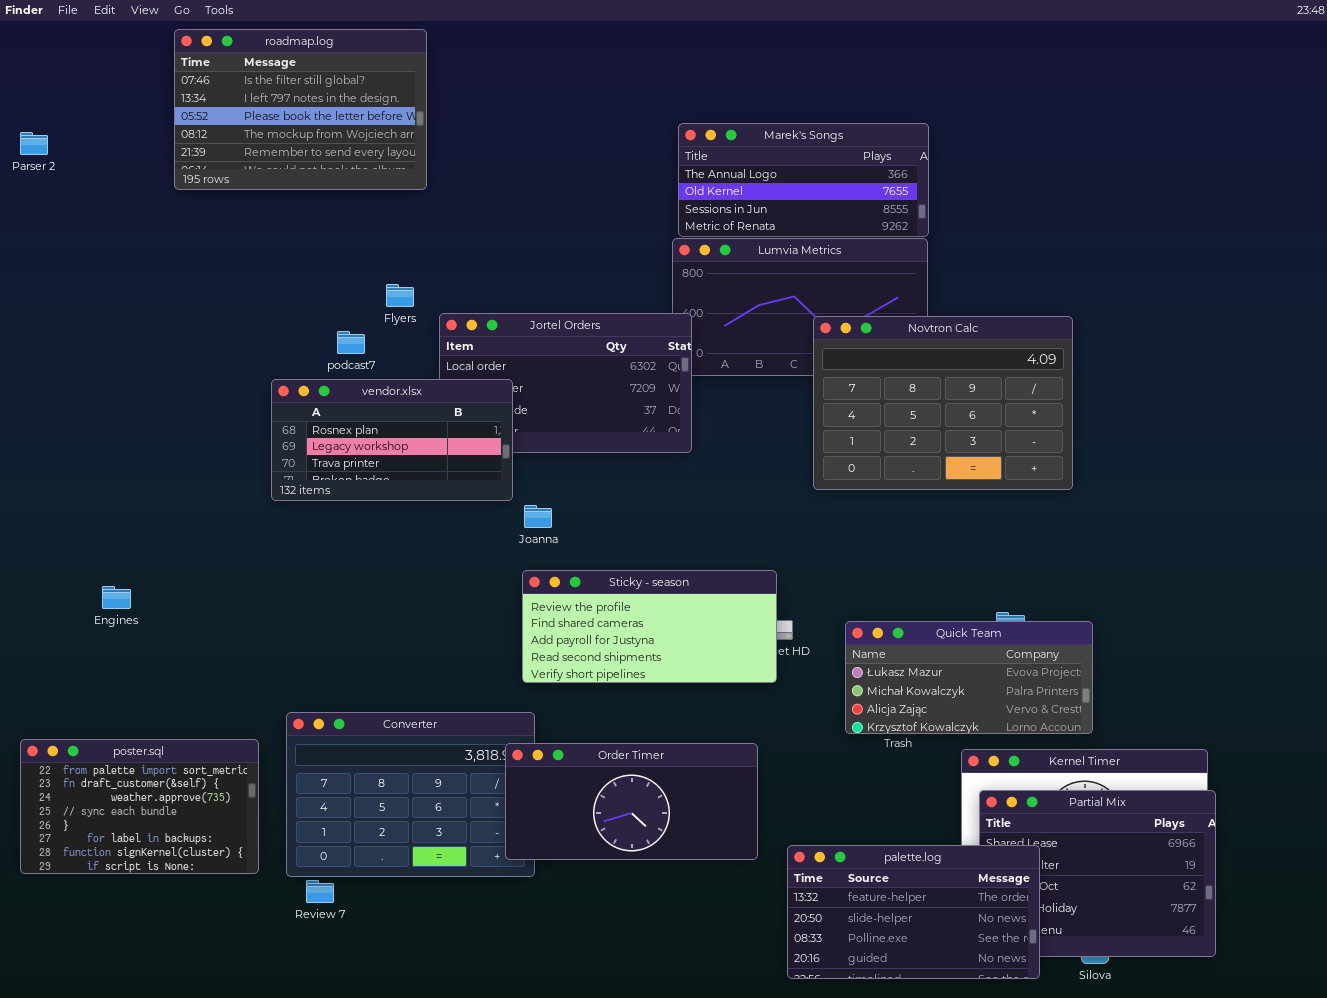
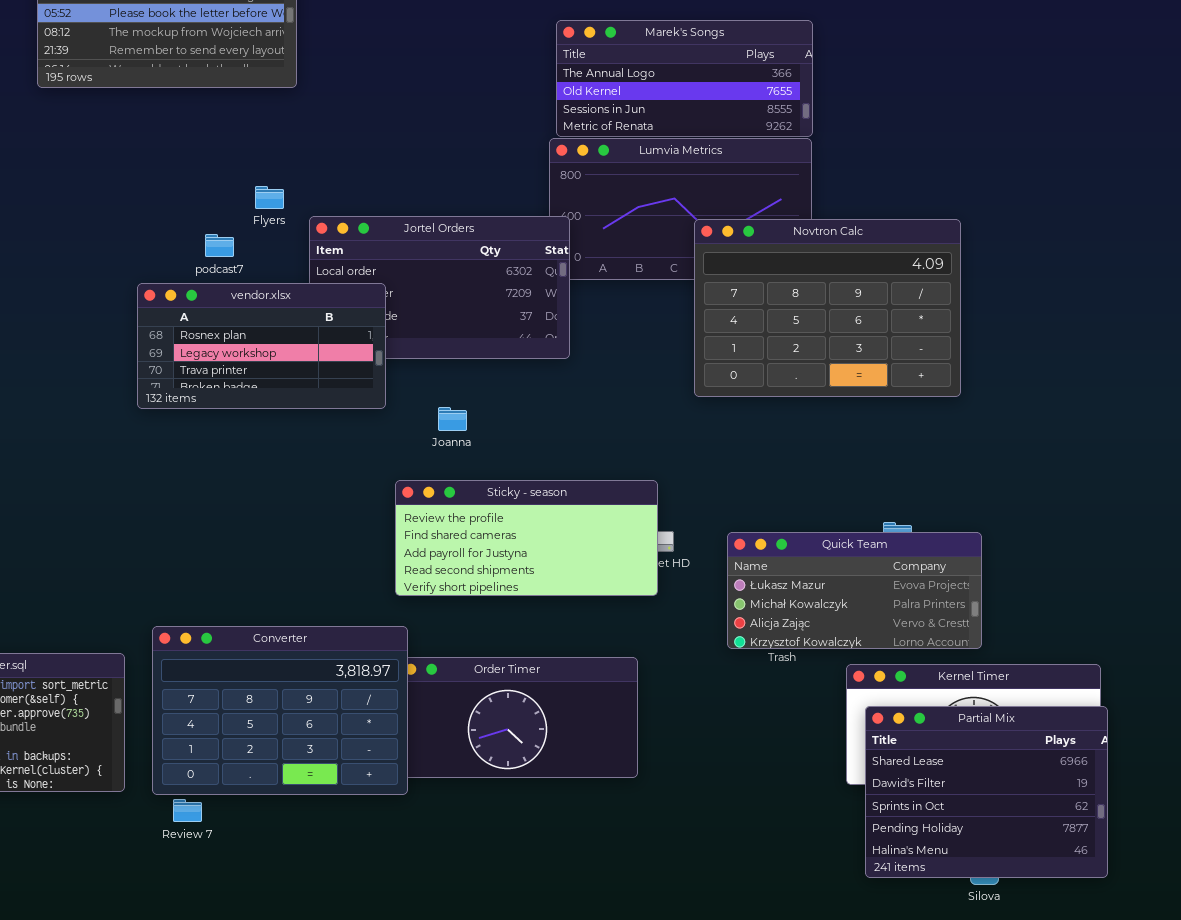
Joanna: [524,505,552,528] -> [438,407,467,431], moved
Converter: [286,712,535,877] -> [152,626,408,795], raised
palette.log: [787,845,1040,979] -> none, closed

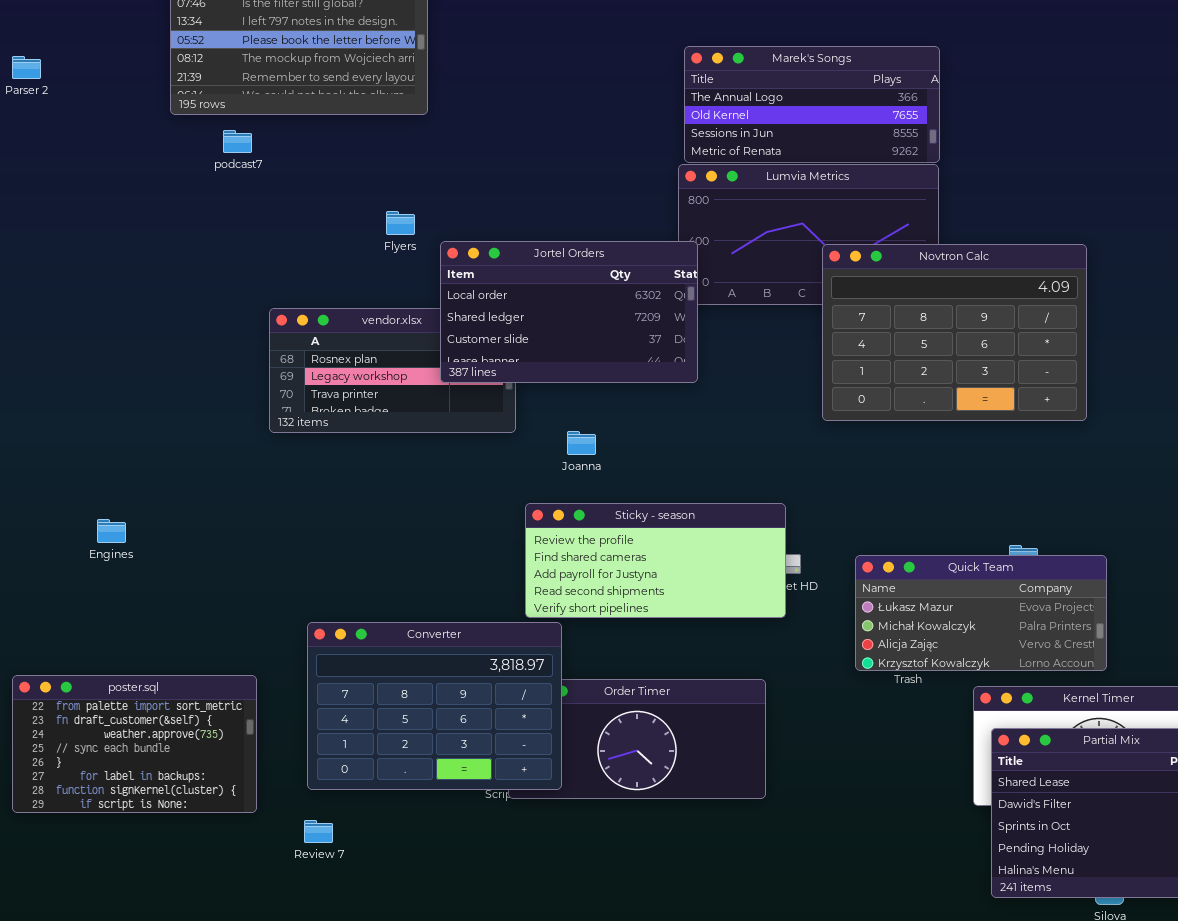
Jortel Orders: [309,216,570,359] -> [440,241,698,383], raised
podcast7: [205,234,234,257] -> [223,130,252,153], moved
Converter: [152,626,408,795] -> [307,622,562,790], moved

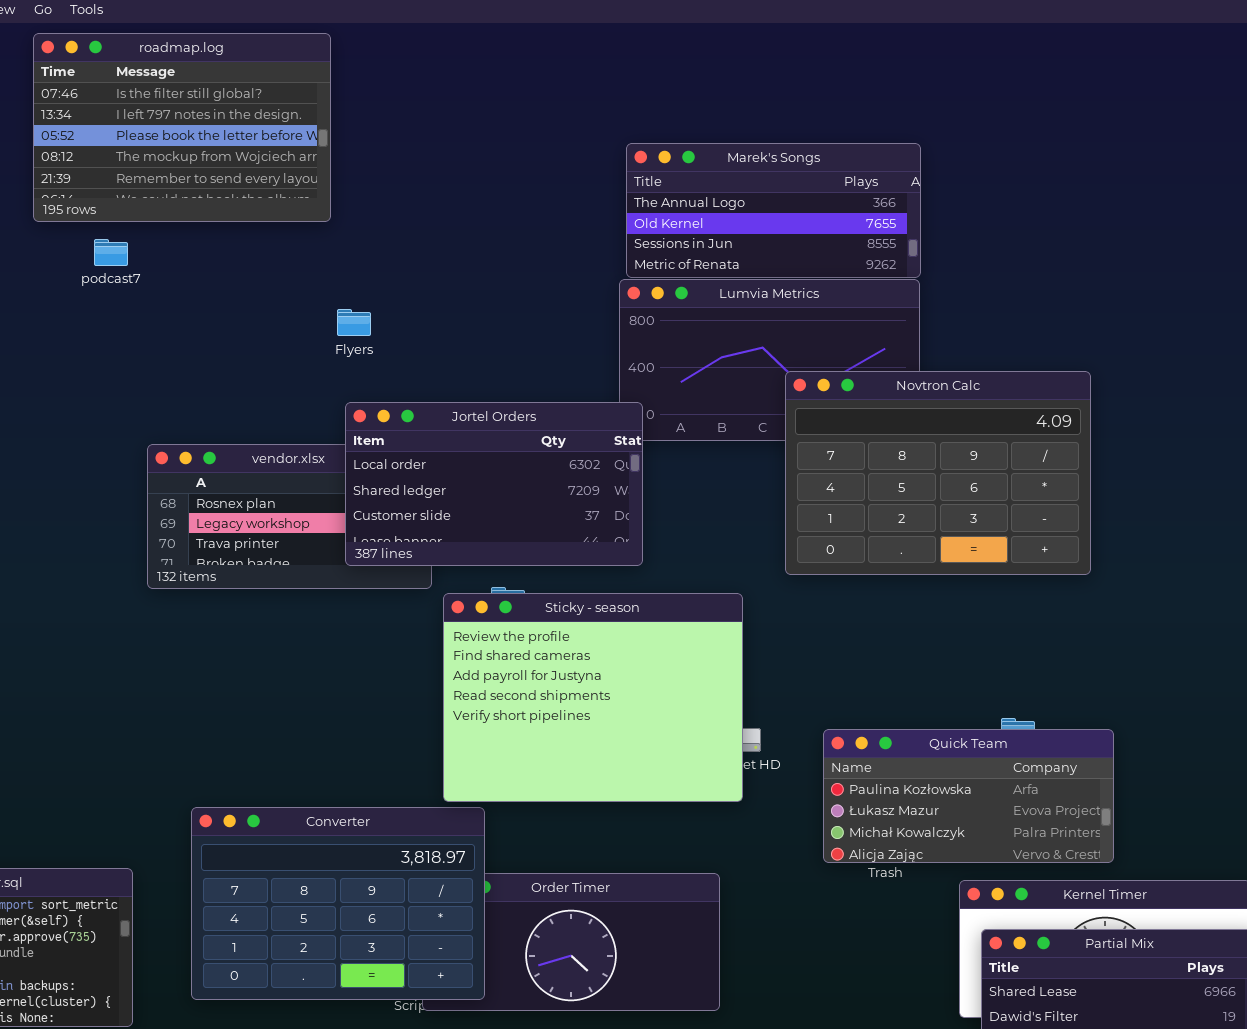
Flyers: [386,211,415,235] -> [337,309,371,336], moved
Jortel Orders: [440,241,698,383] -> [345,402,643,566], moved
Sticky - season: [525,503,786,618] -> [443,593,743,802], resized
Quick Team: [855,555,1107,671] -> [823,729,1114,863], scrolled up 1 row

